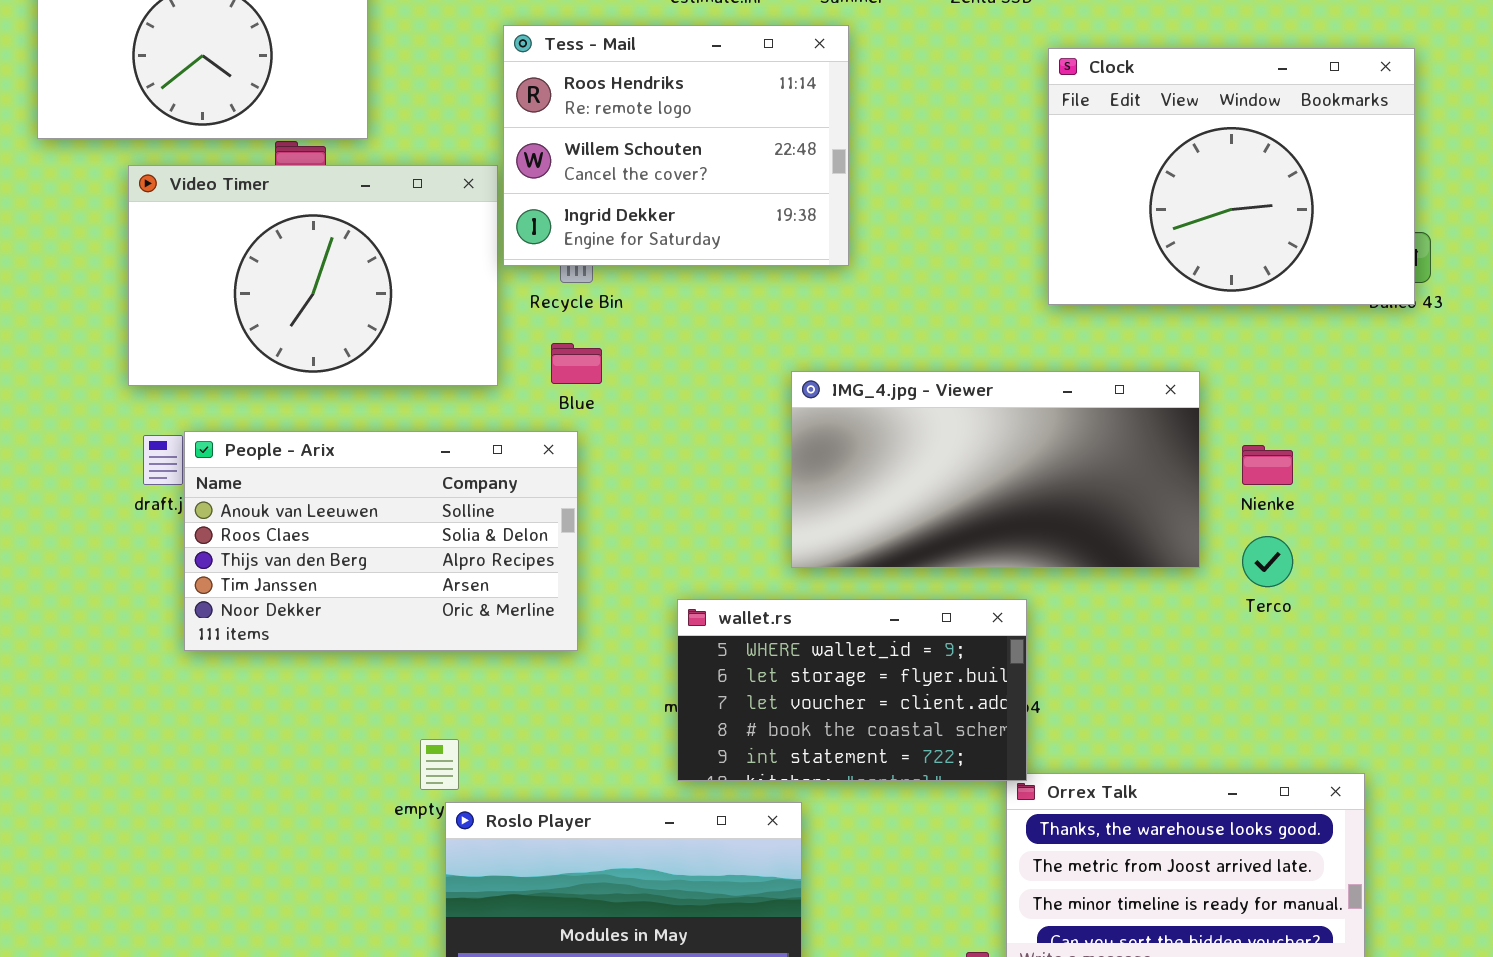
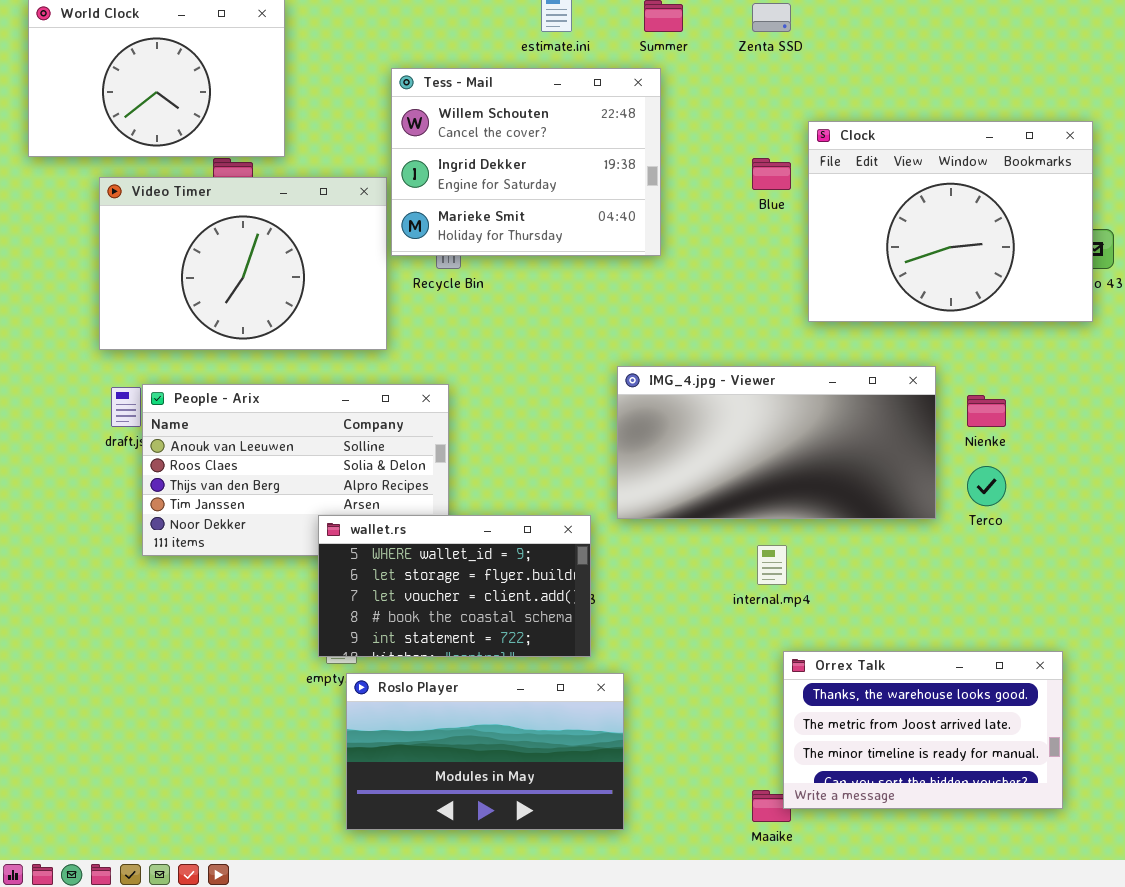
Tess - Mail: [503,25,849,266] -> [391,68,661,256], scrolled down 1 row
Clock: [1048,48,1415,305] -> [808,121,1093,322], moved
Blue: [551,343,602,384] -> [752,158,791,190], moved
IMG_4.jpg - Viewer: [791,371,1200,568] -> [617,366,936,519], moved
wallet.rs: [677,599,1027,781] -> [318,515,591,657], moved

